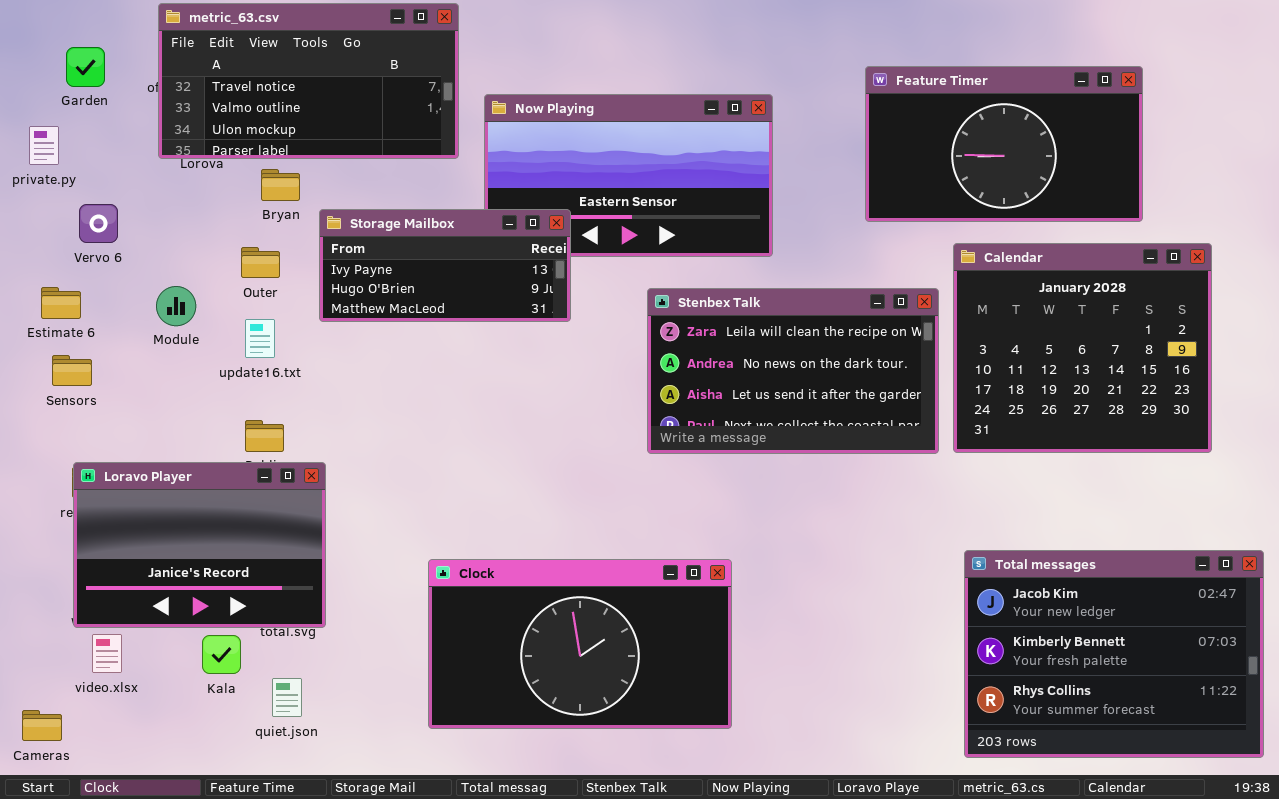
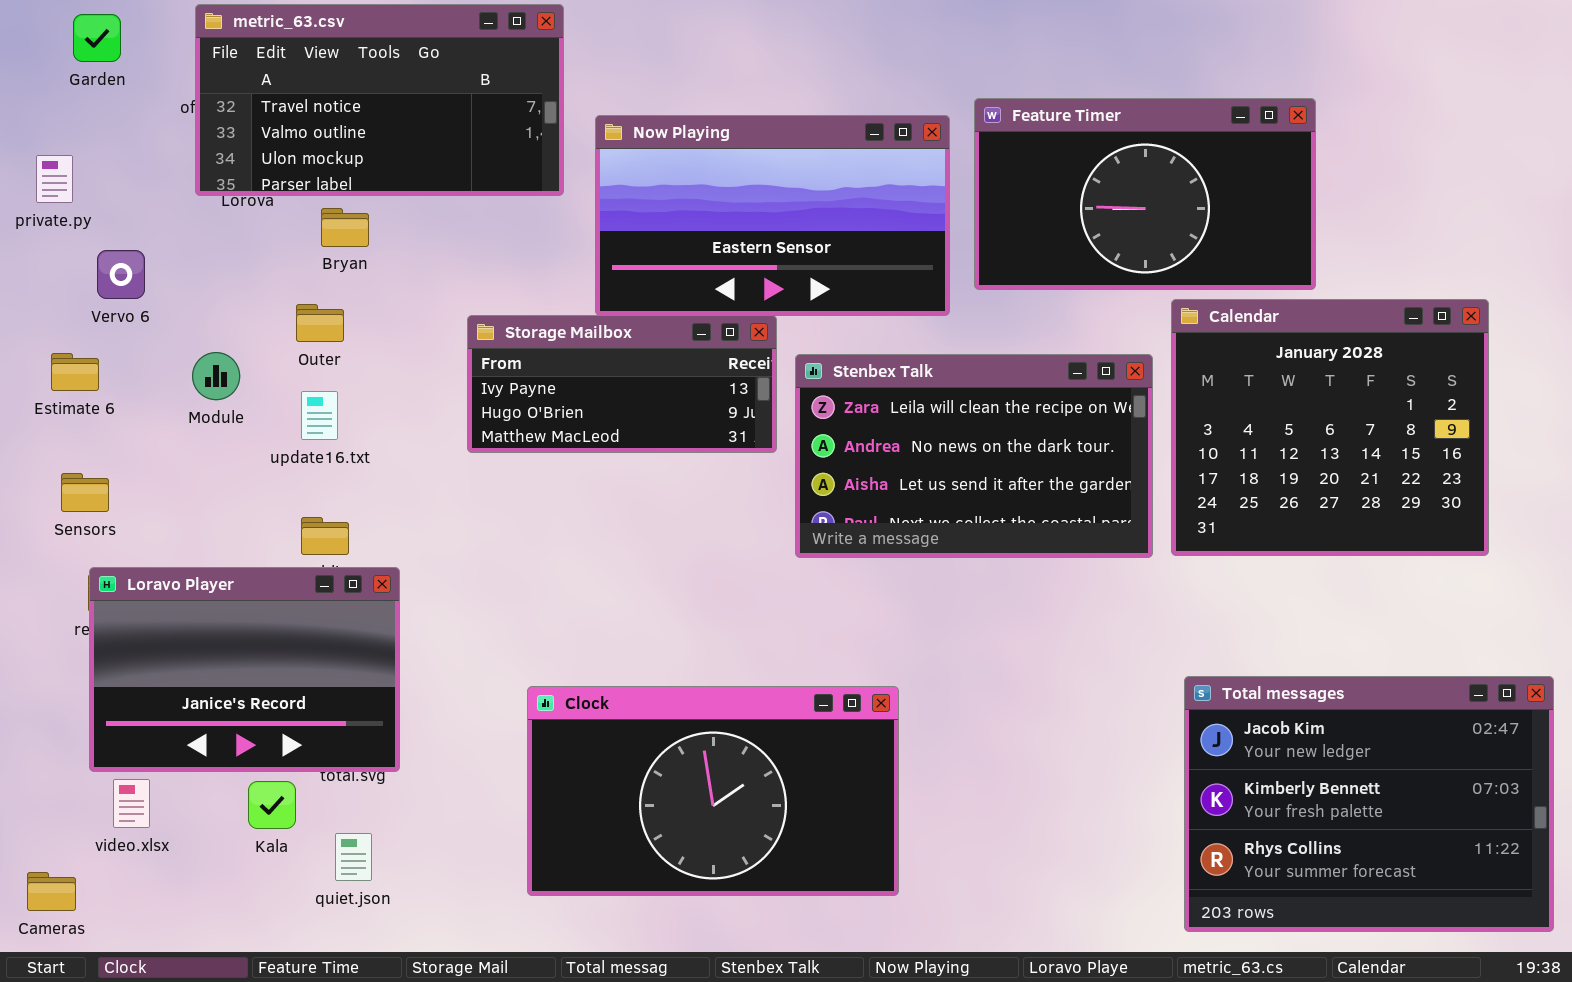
Garden: [66,47,105,87] -> [73,14,121,62], moved
Feature Timer: [865,66,1143,222] -> [974,98,1316,290], moved
Storage Mailbox: [319,209,571,322] -> [467,315,777,453], moved
Sensors: [52,355,92,386] -> [61,473,109,512], moved

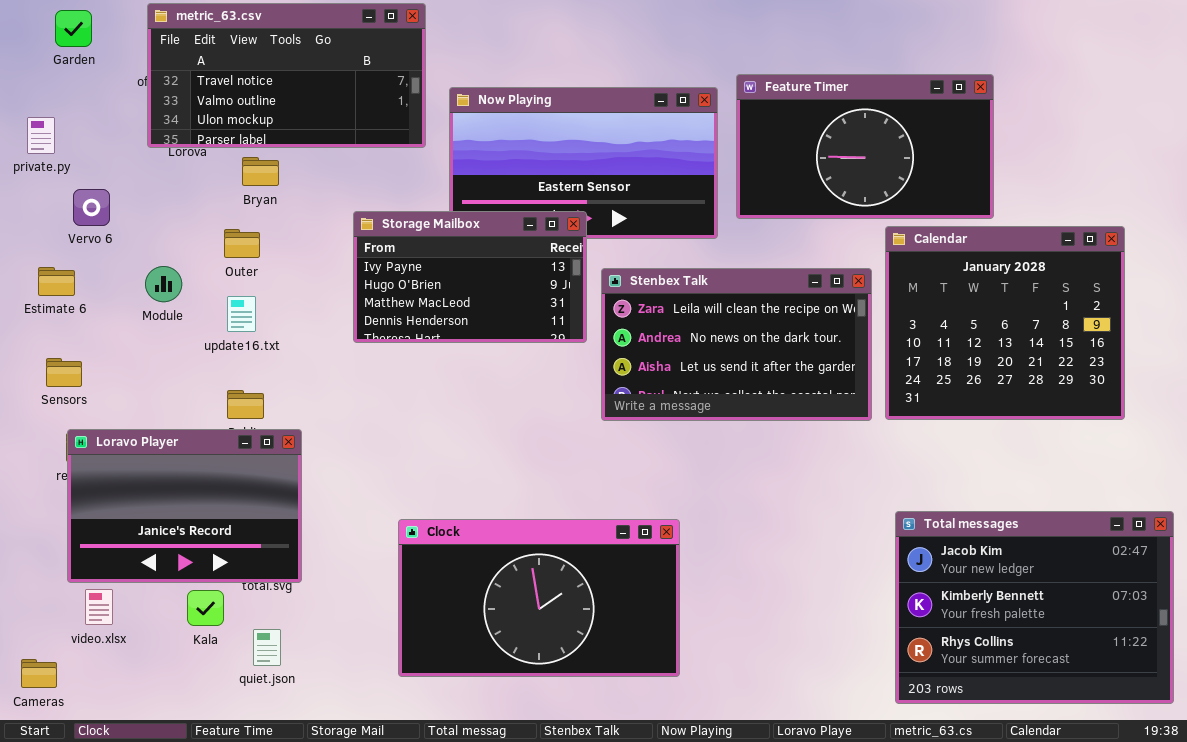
Storage Mailbox: [467,315,777,453] -> [353,211,587,343], resized

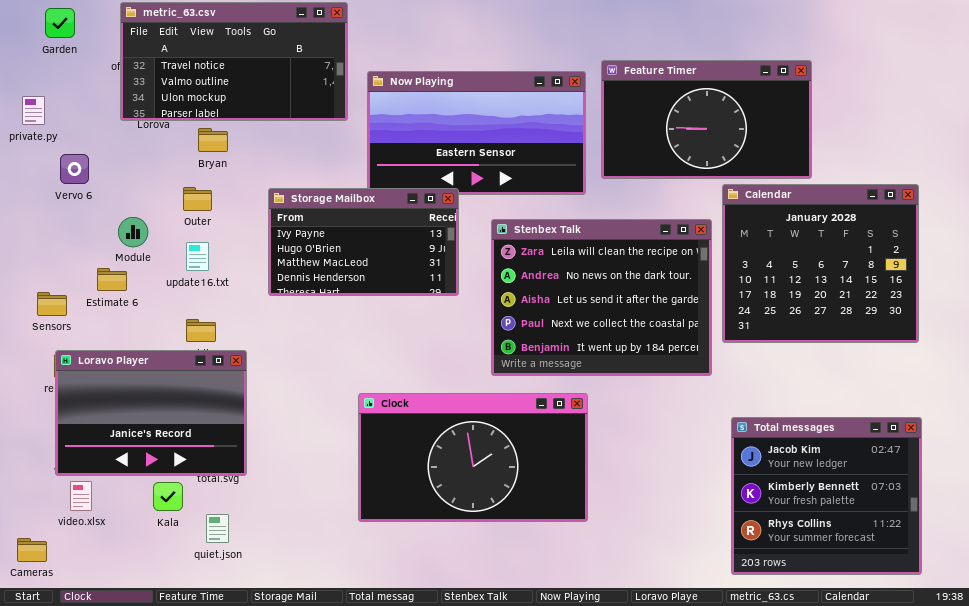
Storage Mailbox: [353,211,587,343] -> [268,188,459,296], moved
Estimate 6: [38,267,75,296] -> [97,268,127,291], moved
Stenbex Talk: [601,268,872,421] -> [491,219,712,376], resized
Total messages: [895,511,1174,704] -> [731,417,922,575], resized
Clock: [398,519,680,677] -> [358,393,588,522], moved

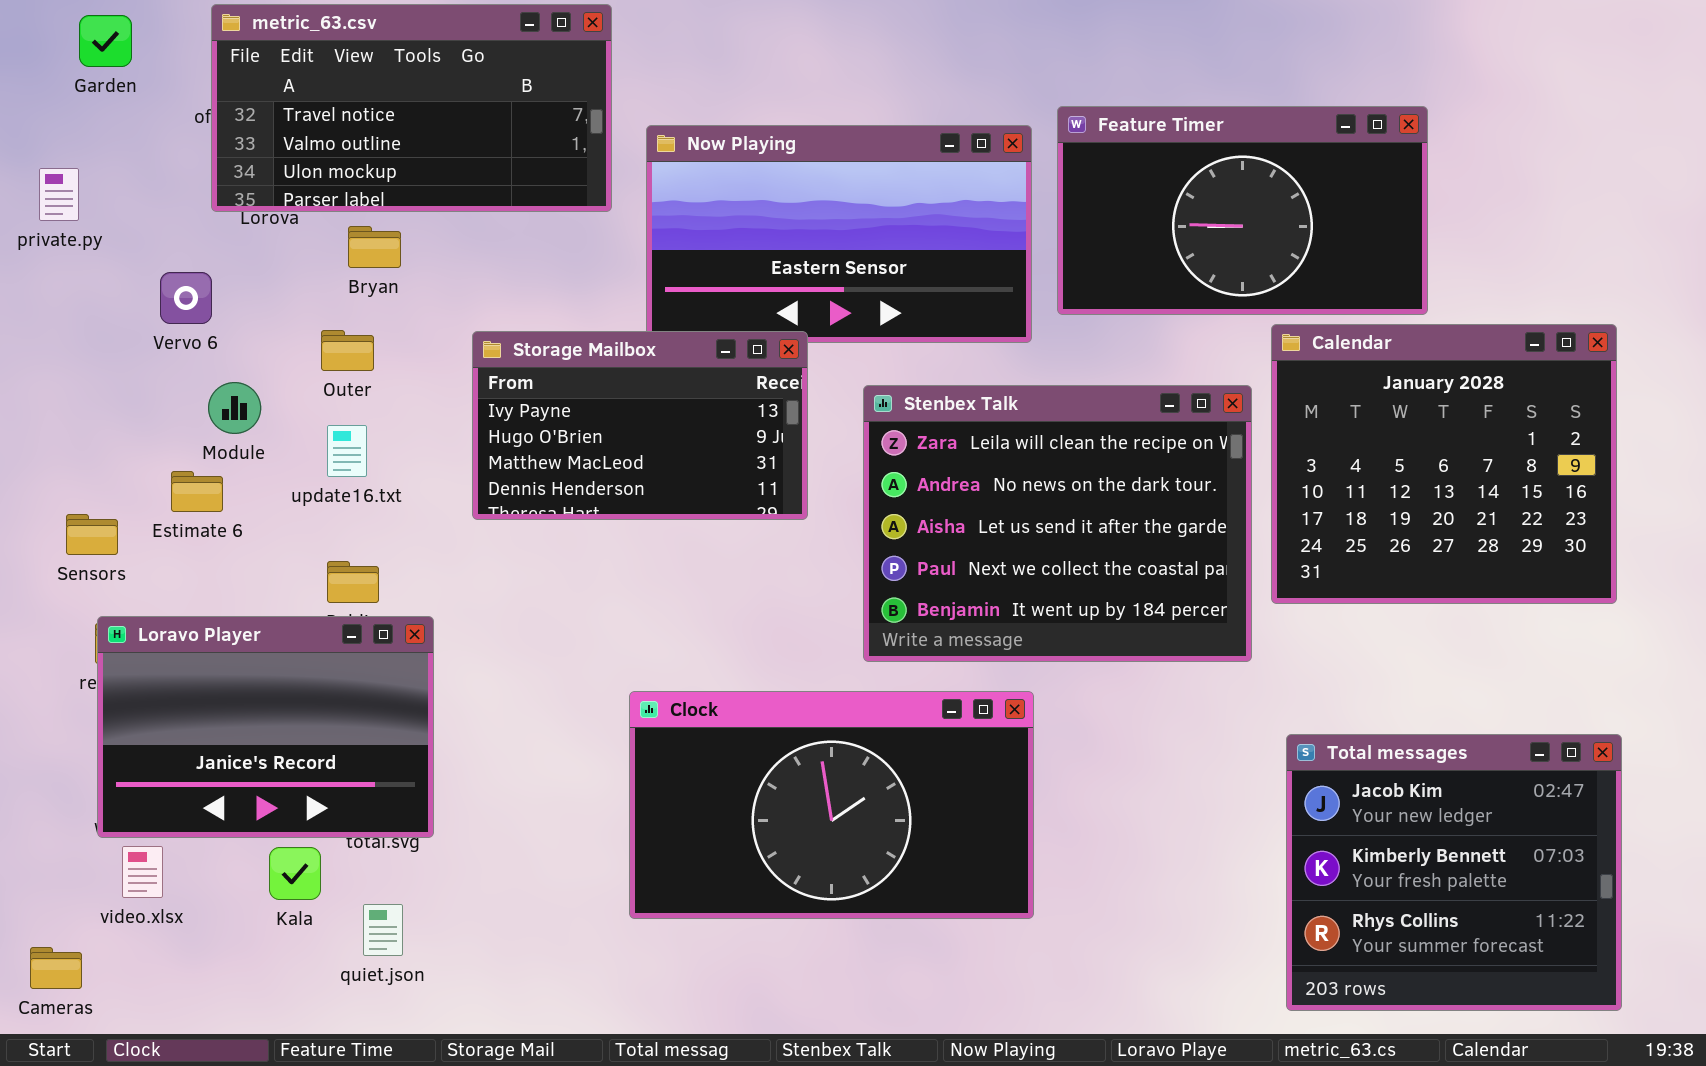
Vervo 6: [60,154,89,184] -> [160,272,212,324], moved

